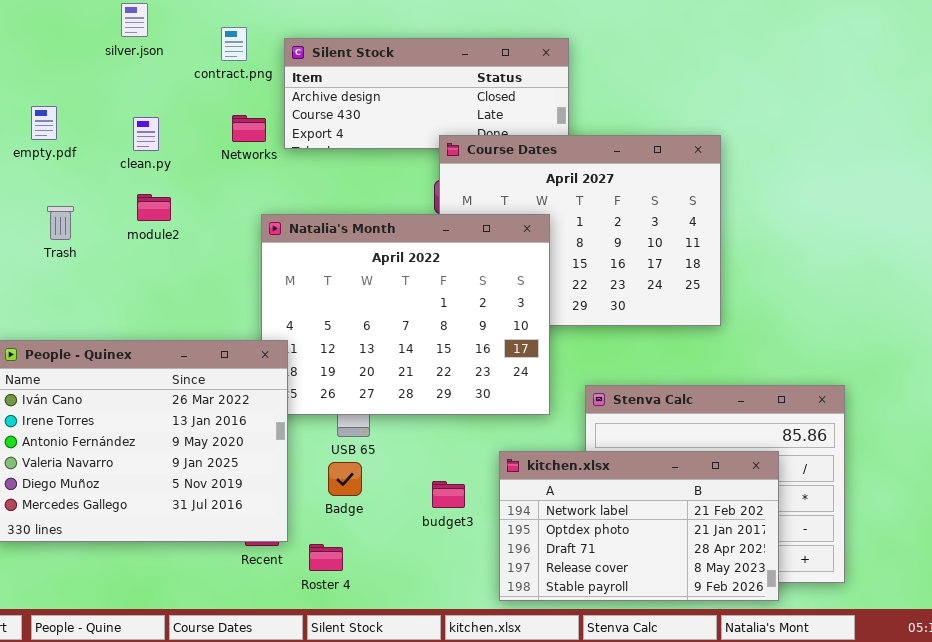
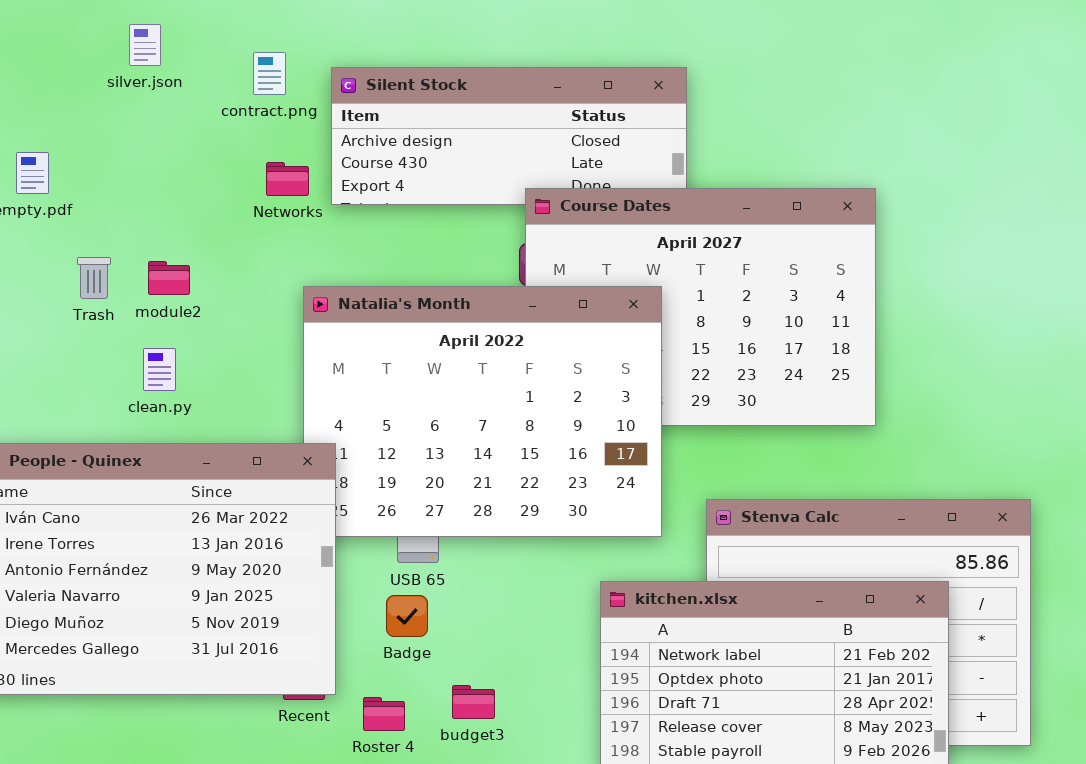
clean.py: [133,117,159,151] -> [143,348,176,391], moved
Trash: [47,206,74,240] -> [77,257,111,299], moved
budget3: [432,481,465,508] -> [452,685,495,719], moved

